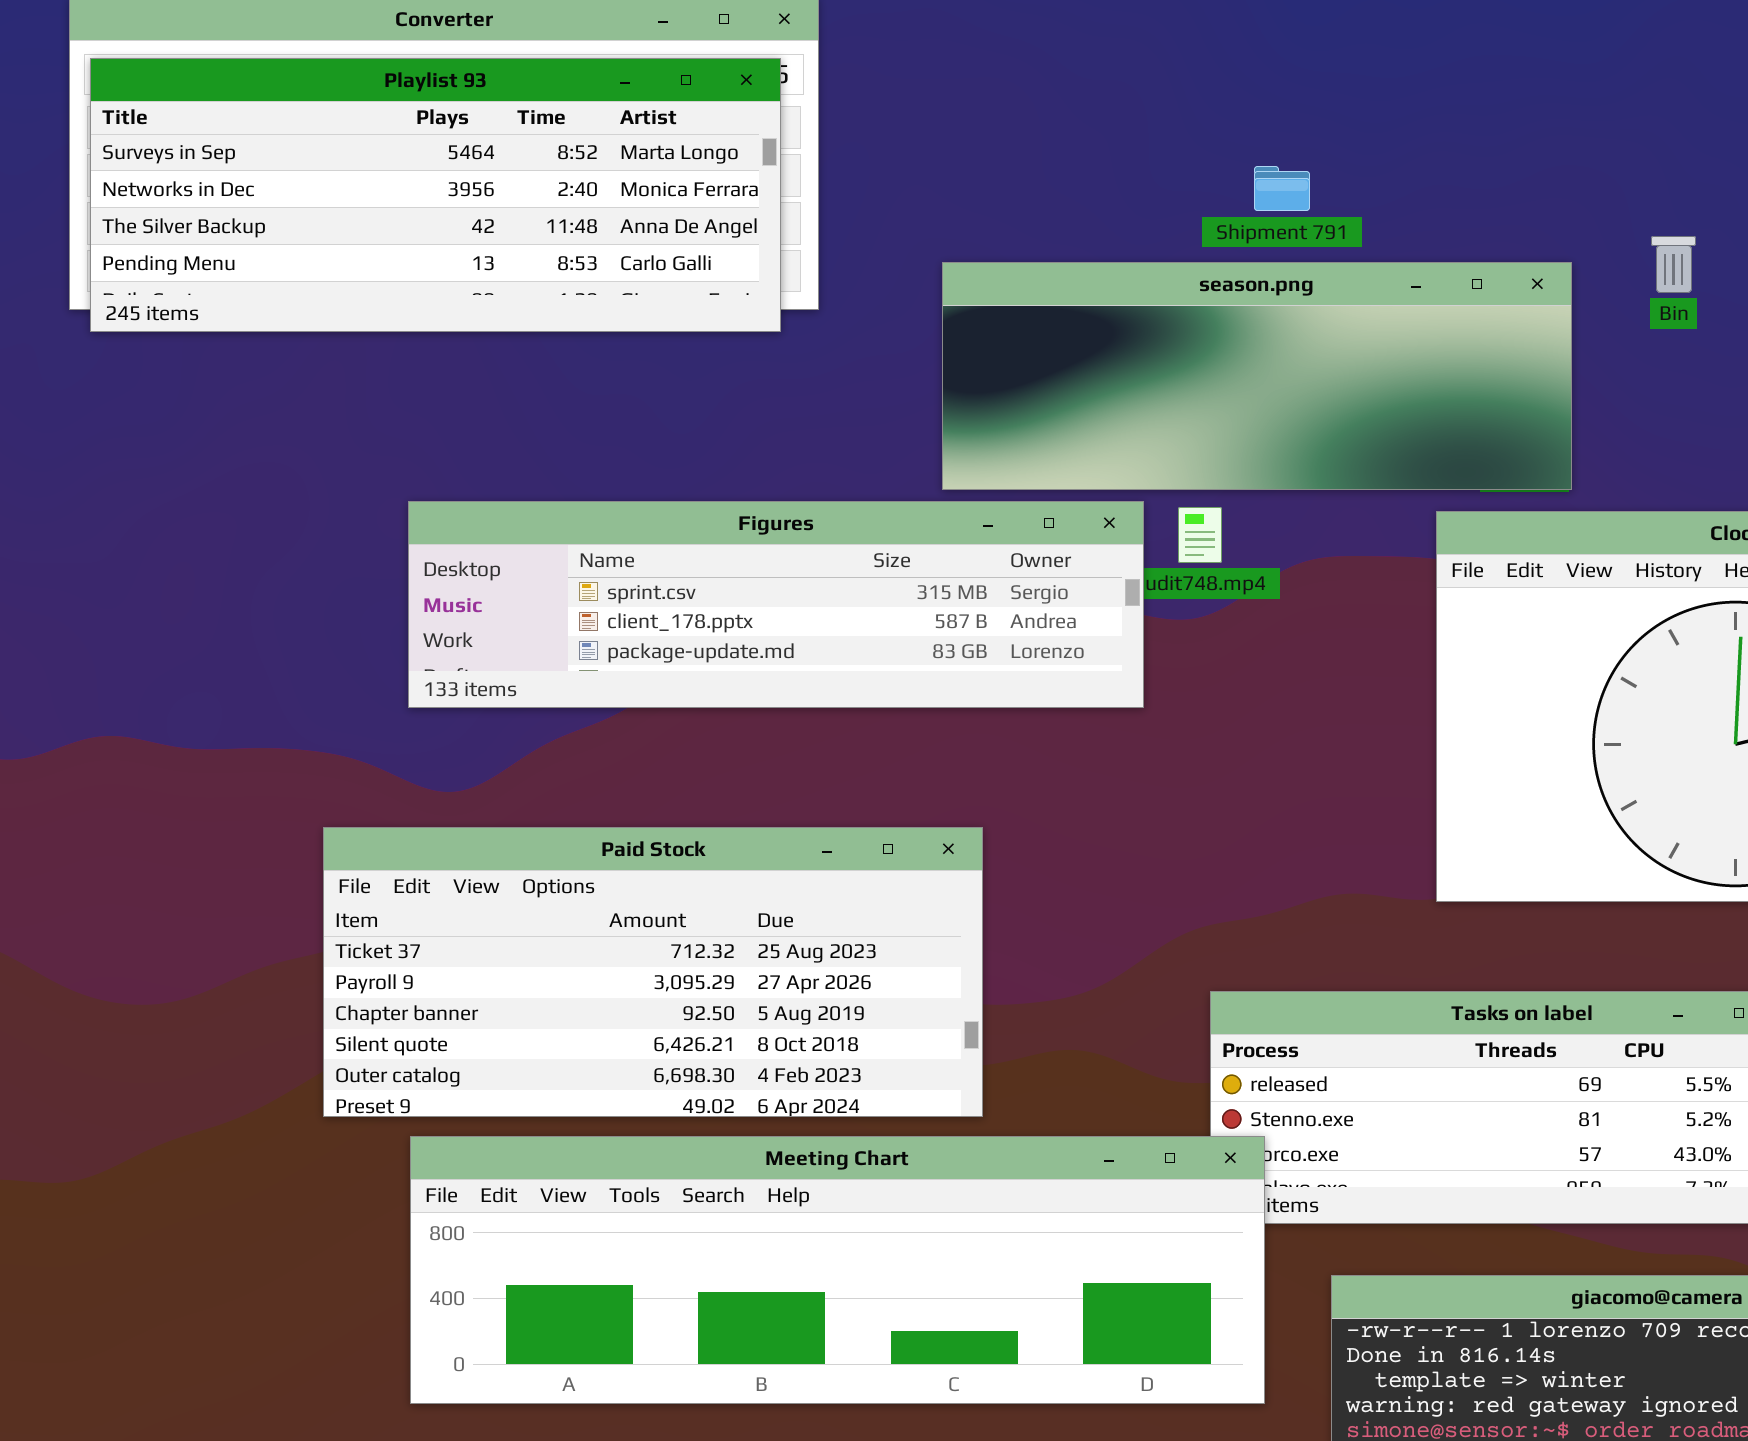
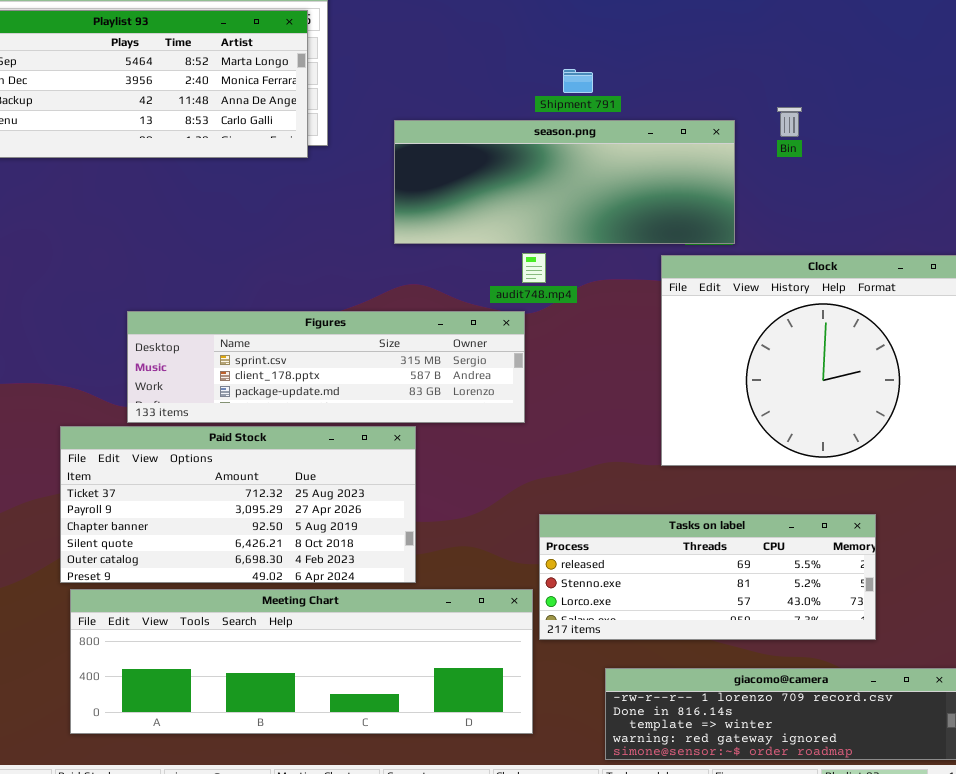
Figures: [408,501,1144,708] -> [127,311,525,423], moved
Meeting Chart: [410,1136,1265,1404] -> [70,589,533,734], moved

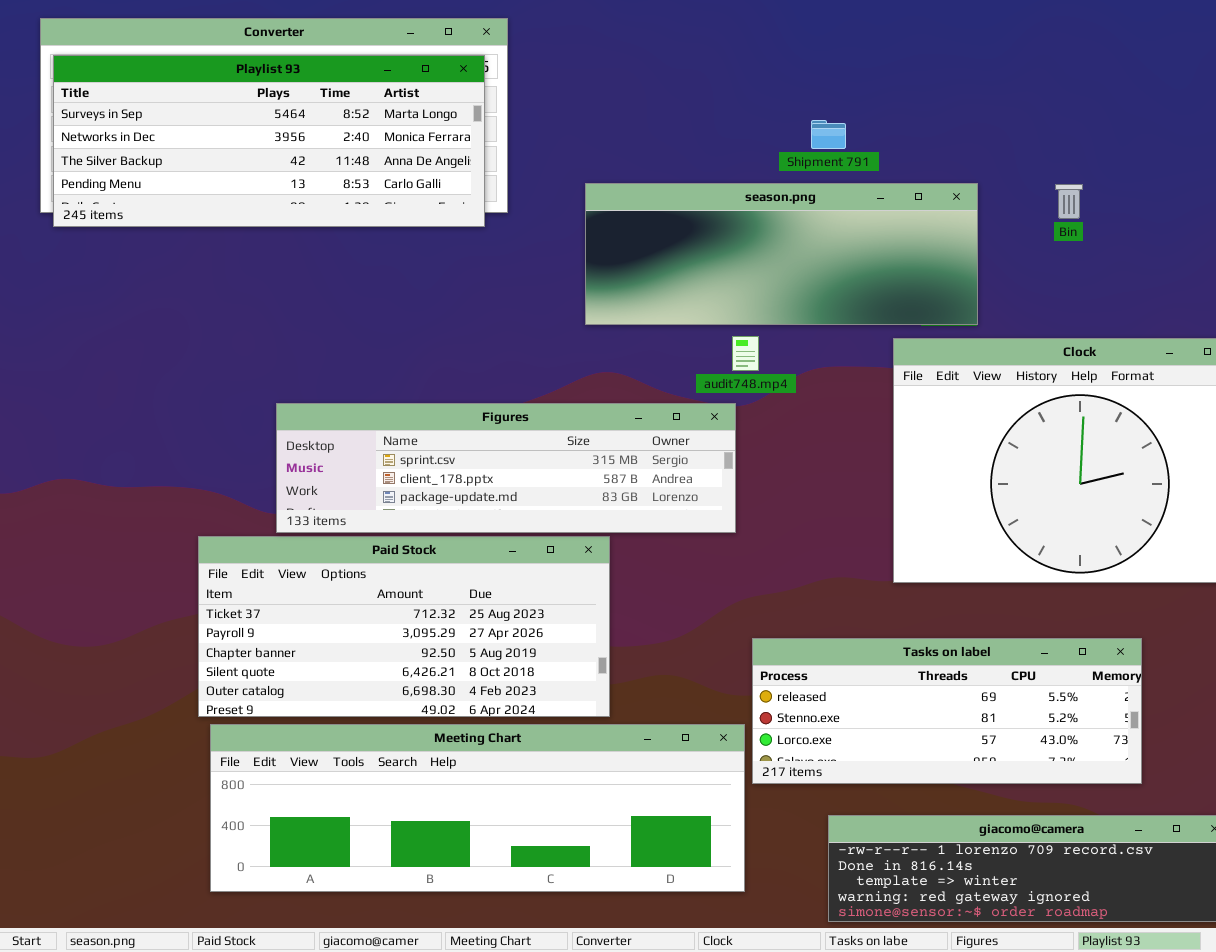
Shipment 791: [563,69,593,93] -> [811,120,846,149], moved
Bin: [777,107,802,137] -> [1055,184,1083,219], moved

